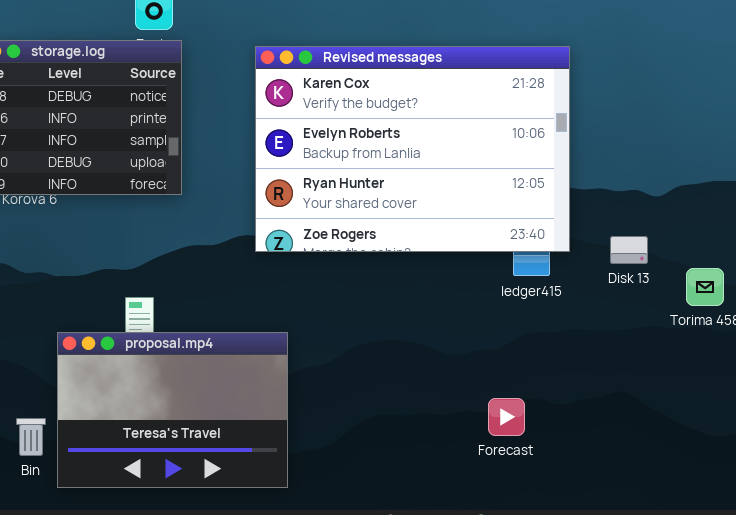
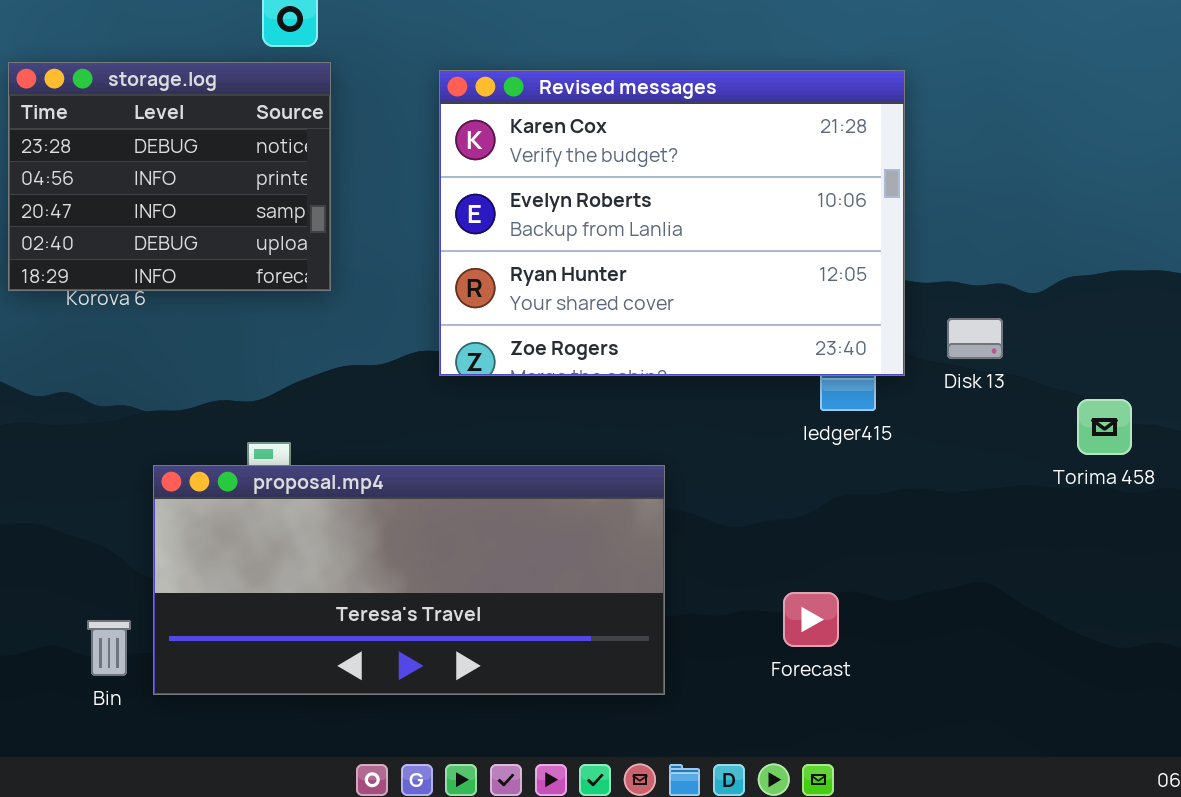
Disk 13: [610,236,648,264] -> [947,318,1003,359], moved
proposal.mp4: [57,332,288,488] -> [153,465,665,695], moved, resized

